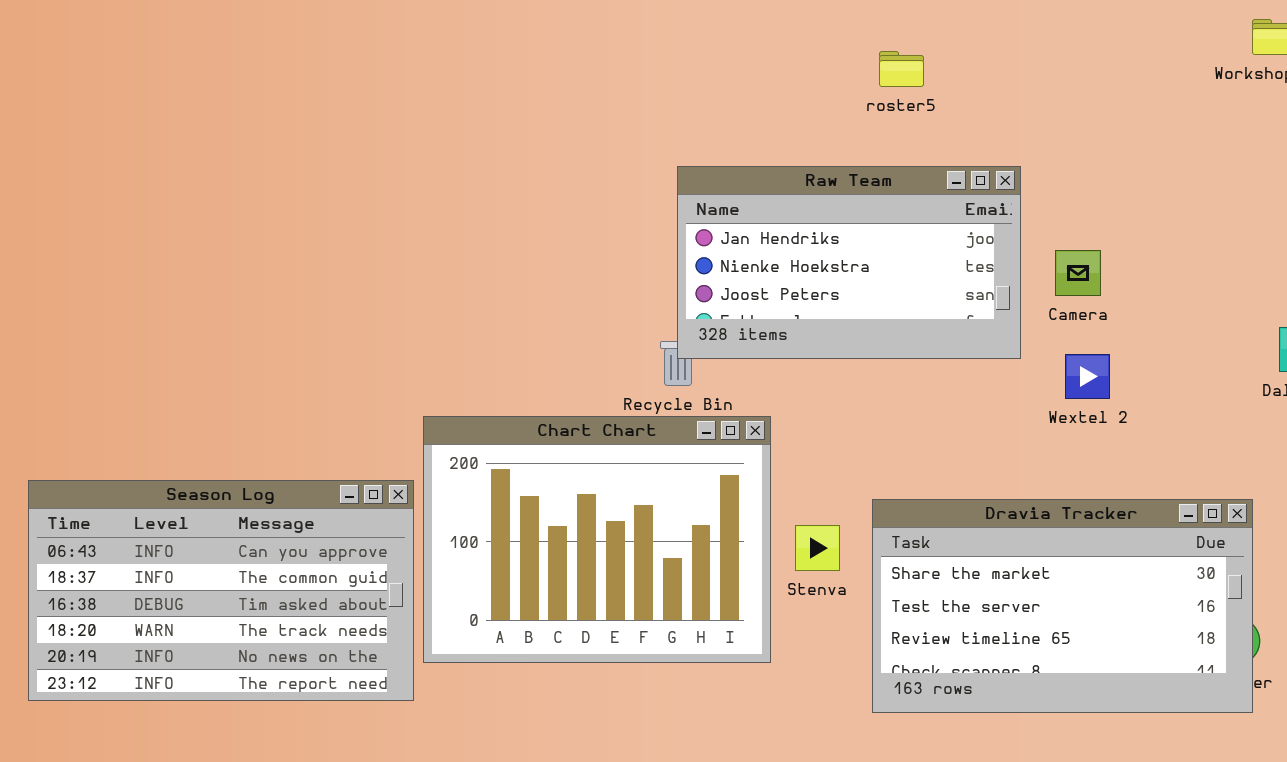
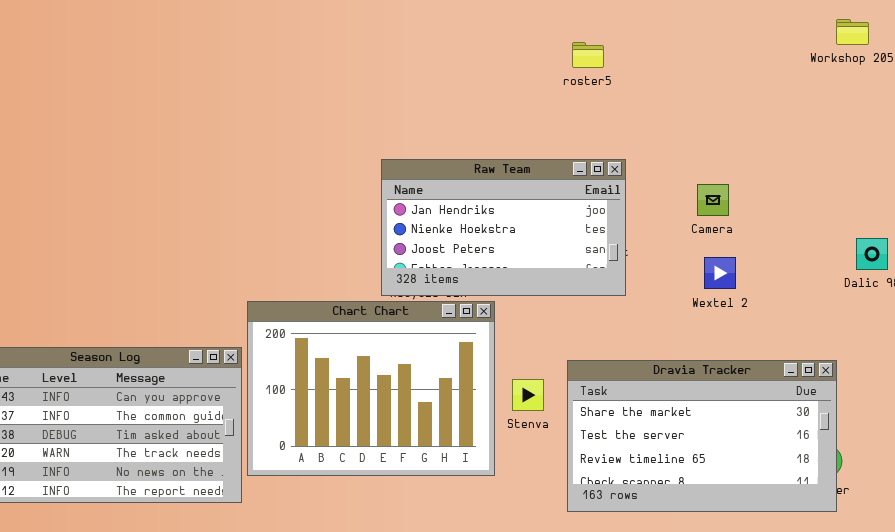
Raw Team: [677,166,1021,359] -> [381,159,626,296], moved

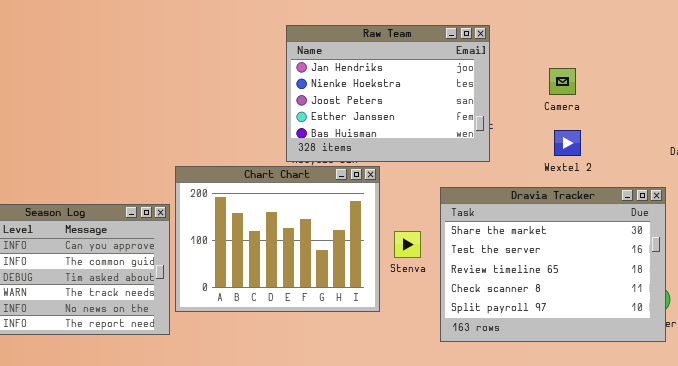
Raw Team: [381,159,626,296] -> [286,25,490,162], resized
Dravia Tracker: [567,360,837,512] -> [440,187,666,342], resized

